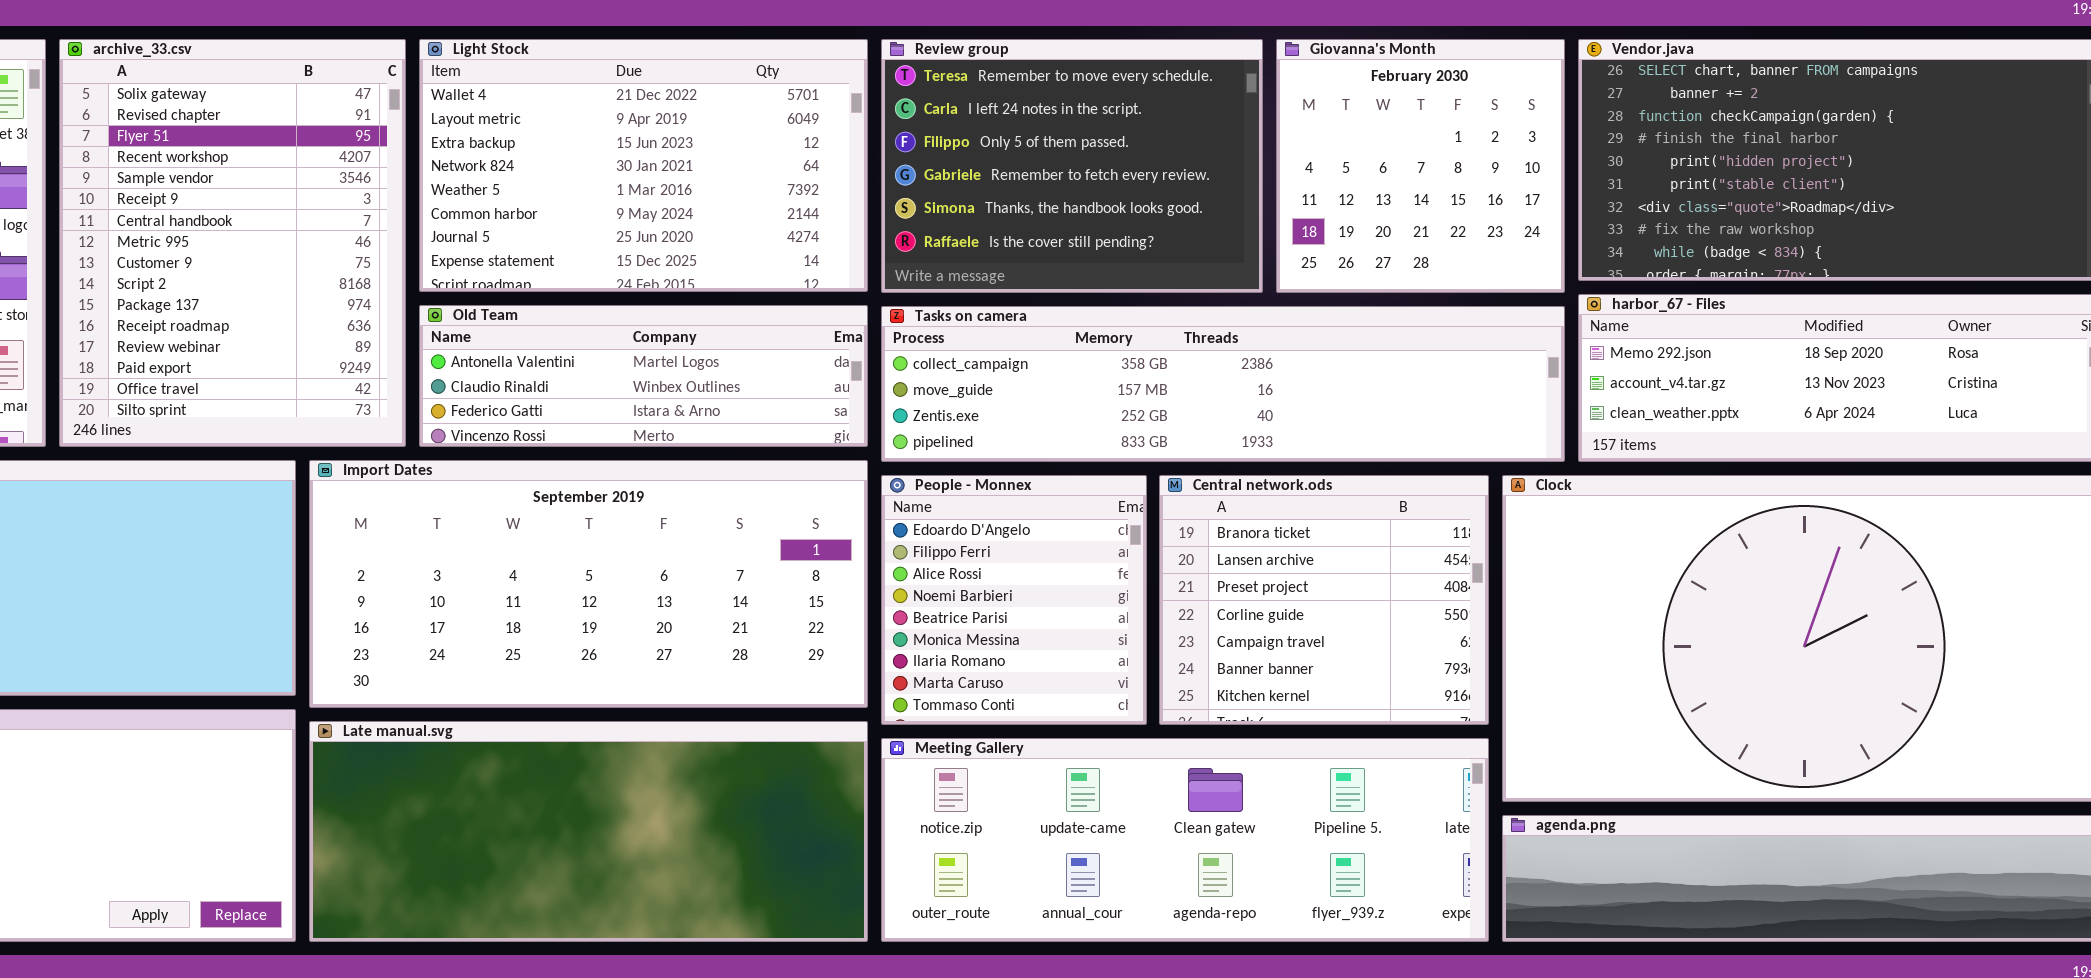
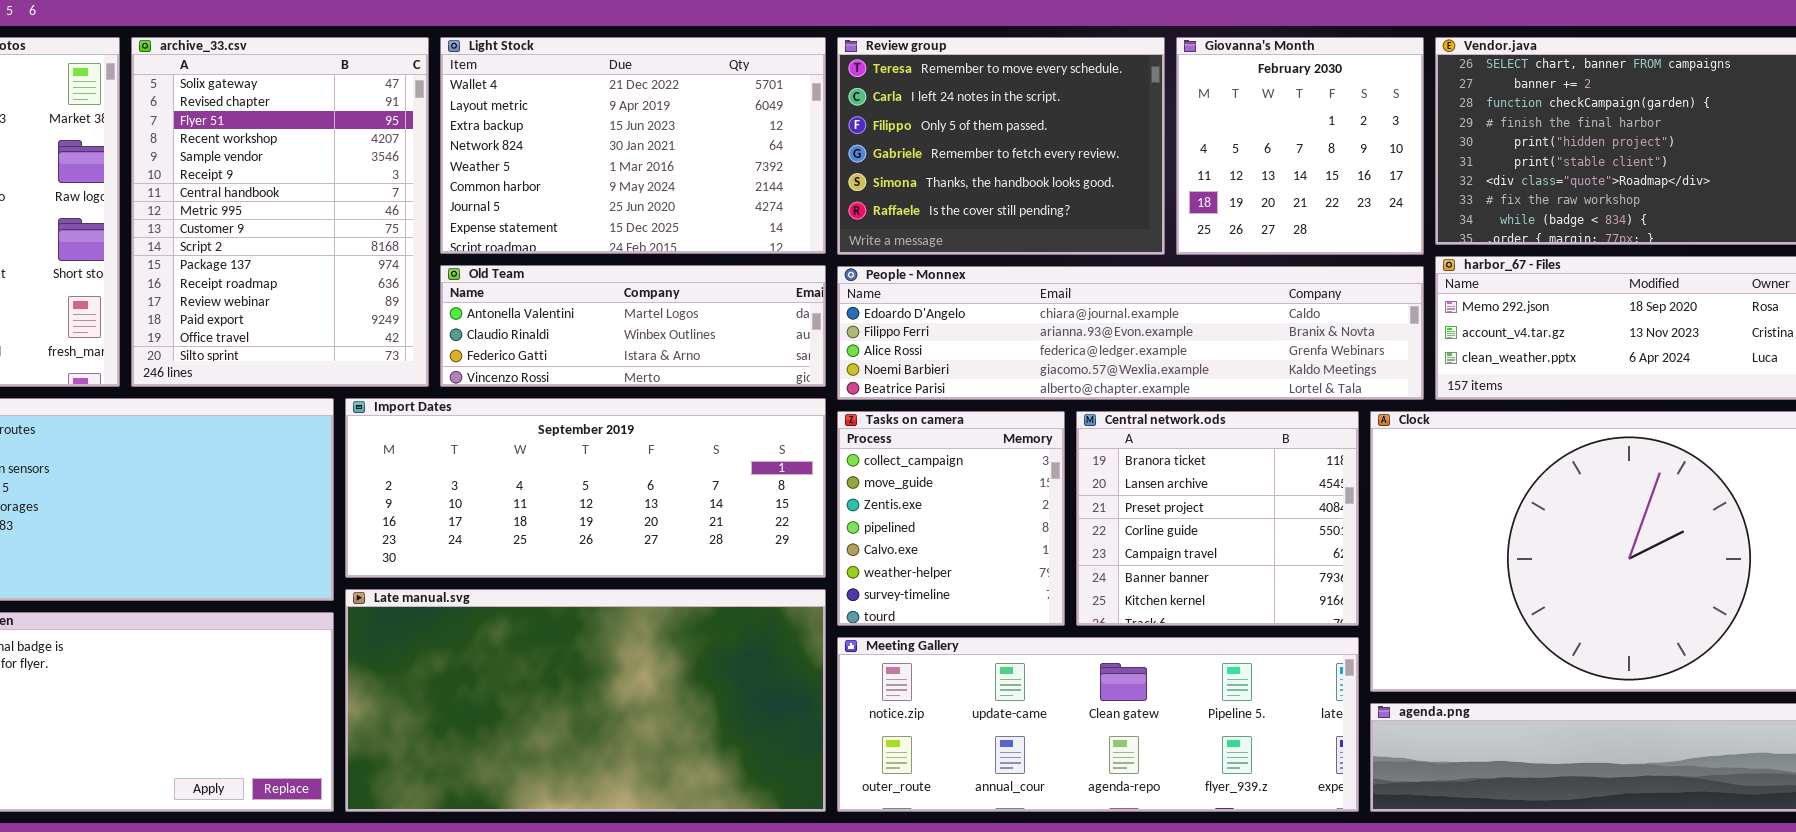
Tasks on camera: [881,306,1565,462] -> [837,411,1065,626], moved, resized
Import Dates: [309,460,868,708] -> [345,398,826,578], resized
People - Monnex: [881,475,1147,725] -> [837,266,1424,400], moved, resized
Late manual.svg: [309,721,868,942] -> [345,589,826,812], resized

